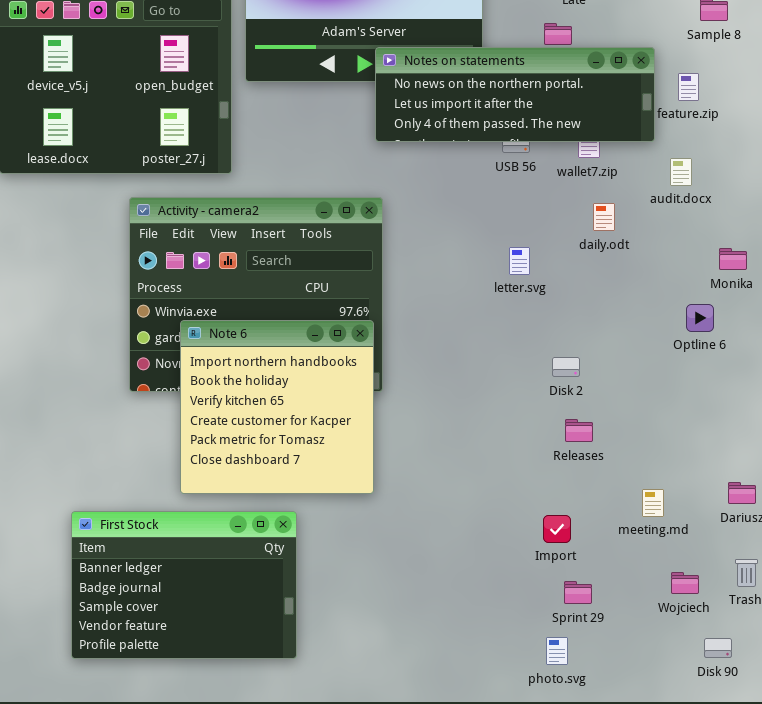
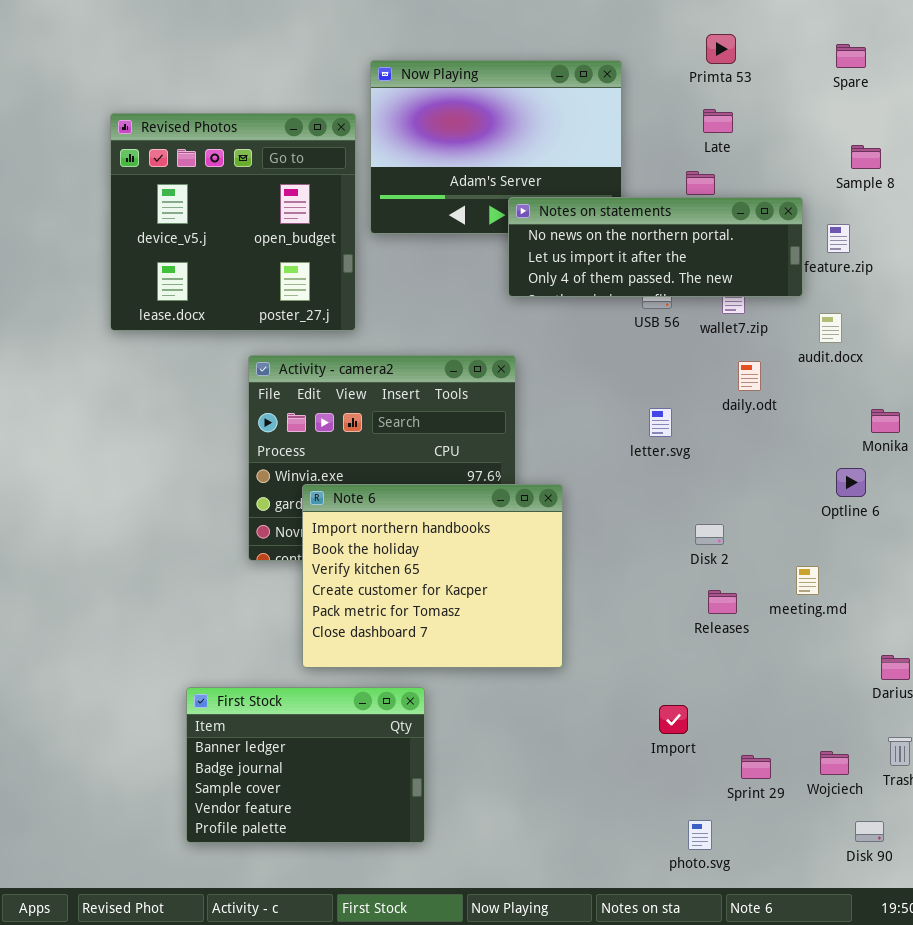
Note 6: [180,320,374,494] -> [302,484,563,668], resized
meeting.md: [642,489,664,517] -> [796,566,819,595], moved
Import: [543,515,571,543] -> [659,705,688,734], moved
Sprint 29: [564,581,592,604] -> [741,755,771,779], moved

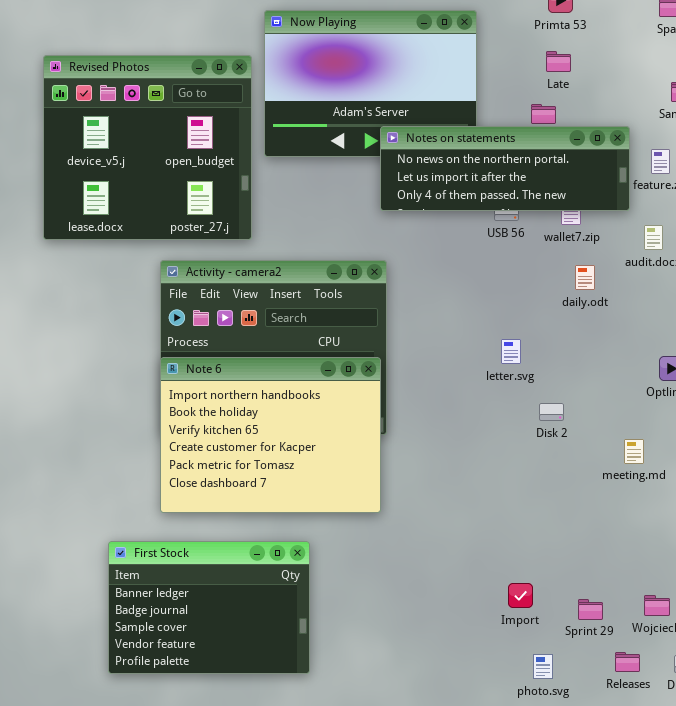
letter.svg: [649,408,672,437] -> [501,339,521,364], moved
Note 6: [302,484,563,668] -> [160,357,381,513], moved
Releases: [708,590,737,614] -> [615,652,640,672], moved
Import: [659,705,688,734] -> [508,583,533,608], moved

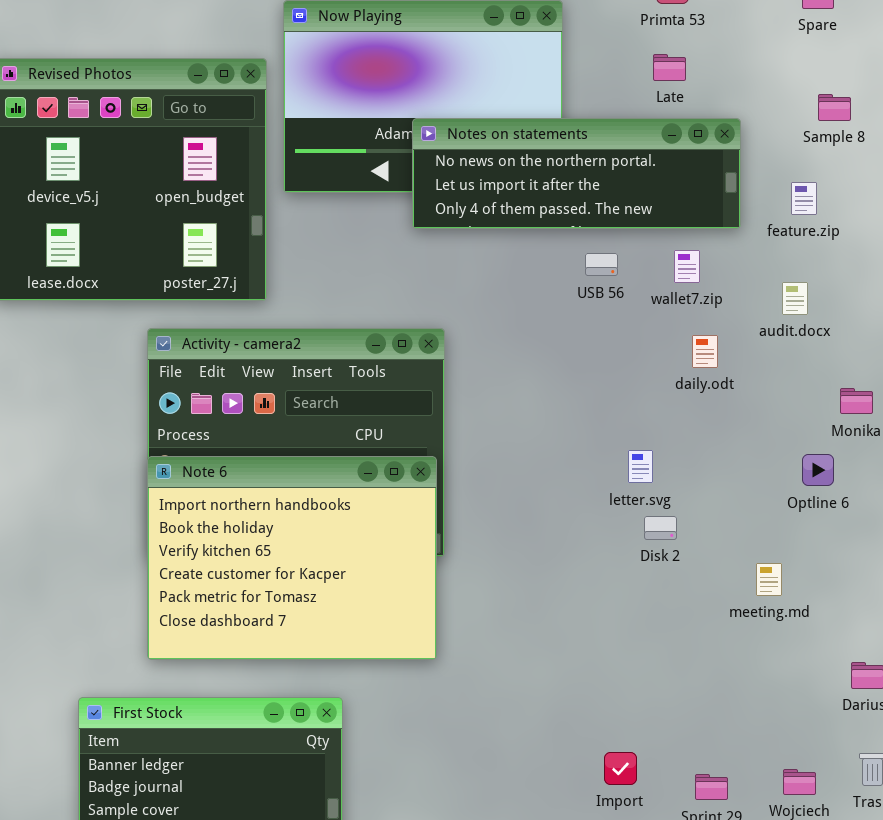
Notes on statements: [380,126,630,211] -> [412,118,741,229], moved
letter.svg: [501,339,521,364] -> [628,450,653,483], moved

